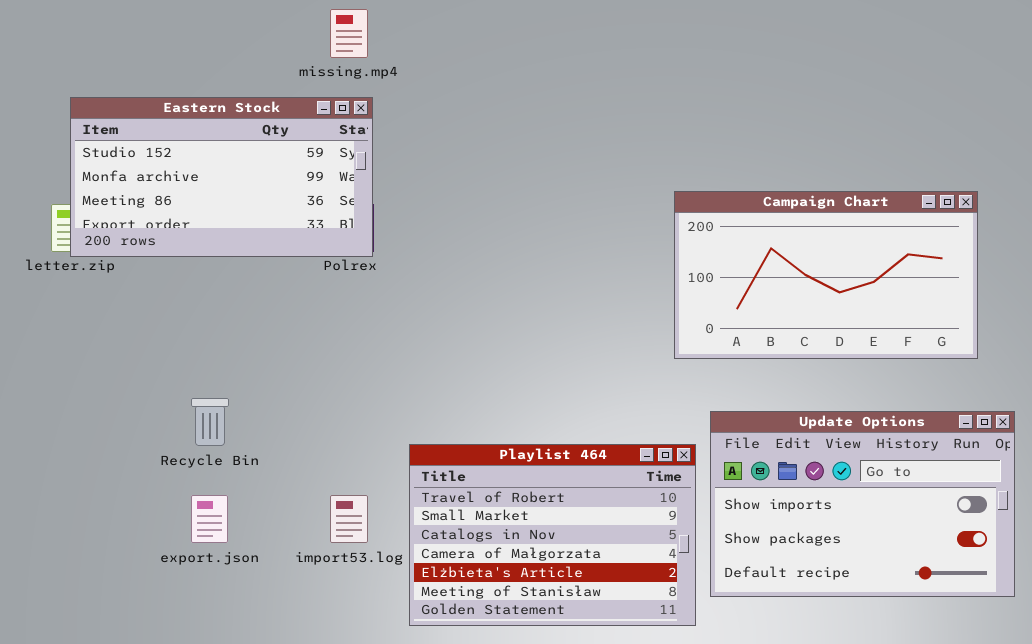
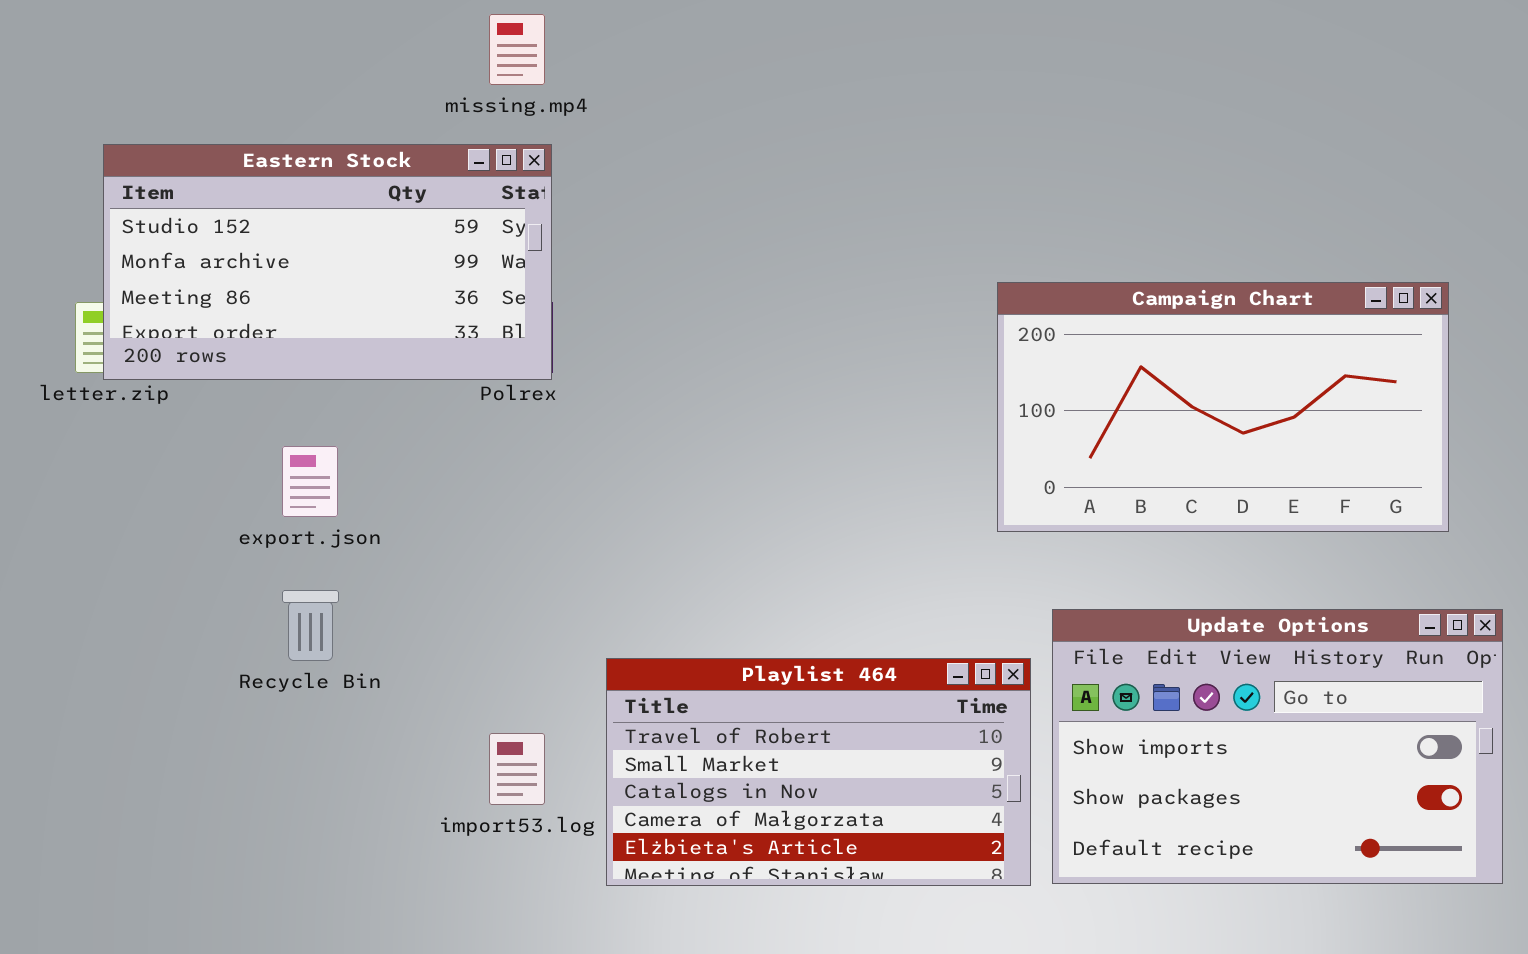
Playlist 464: [409,444,696,626] -> [606,658,1031,886], resized
export.json: [191,495,228,543] -> [282,446,338,517], moved

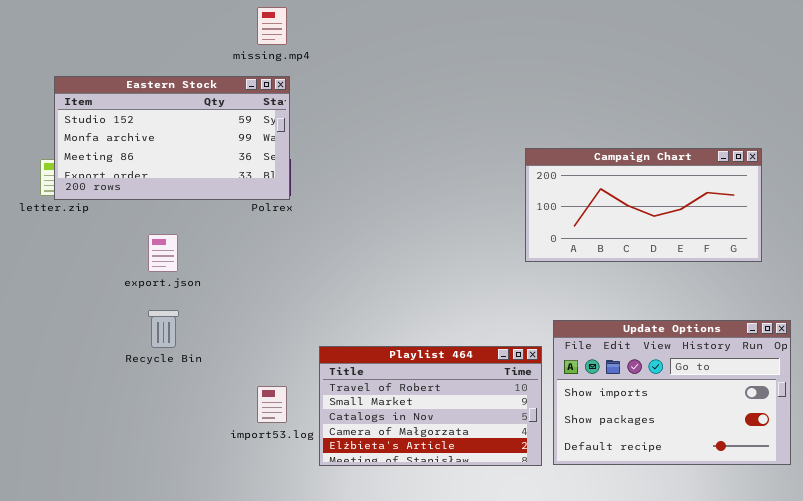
Campaign Chart: [997,282,1449,532] -> [525,148,762,262], resized

